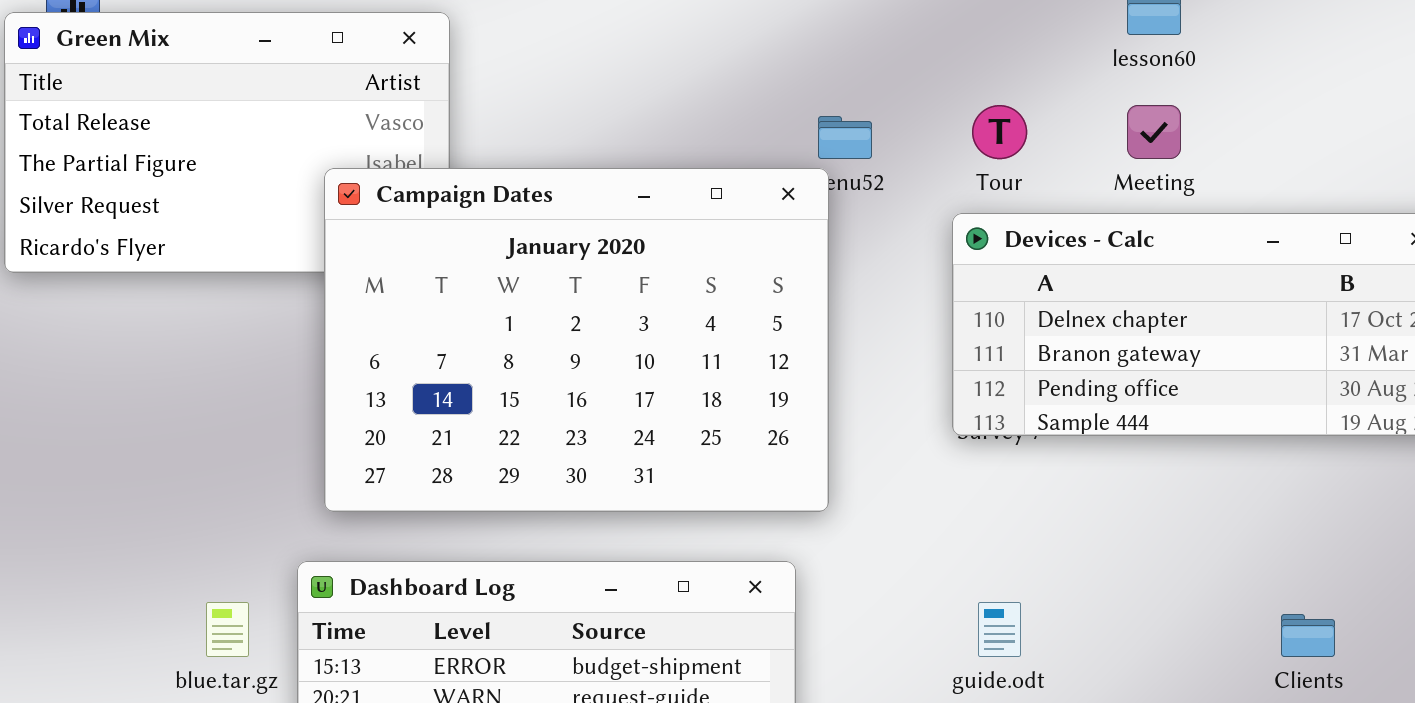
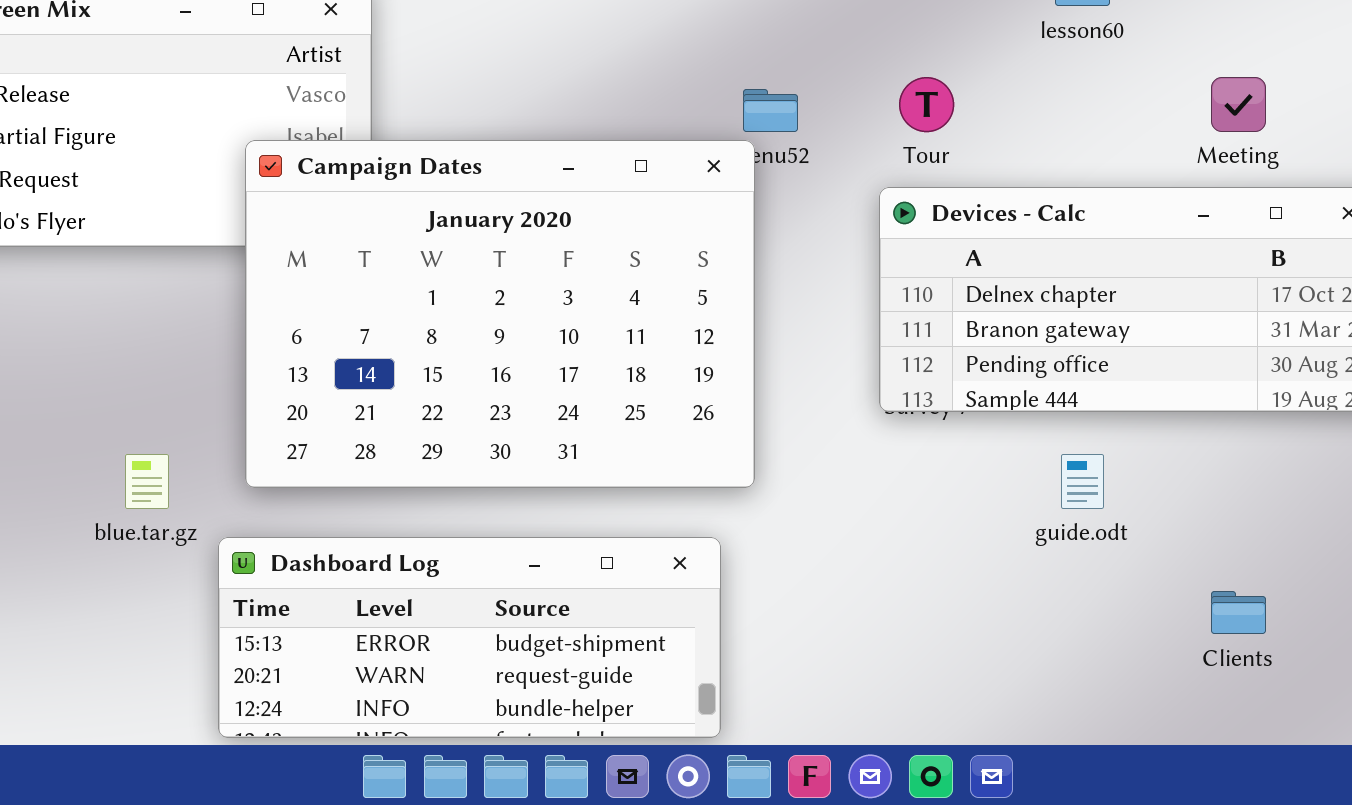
Meeting: [1127,105,1181,159] -> [1211,77,1266,132], moved
blue.tar.gz: [206,602,249,657] -> [125,454,169,509], moved
guide.odt: [978,602,1021,657] -> [1061,454,1104,509], moved

